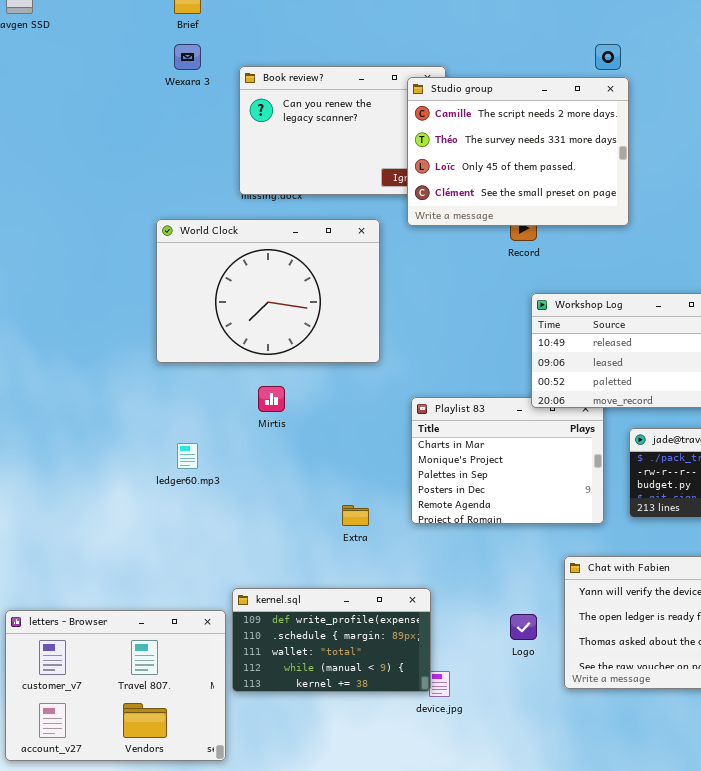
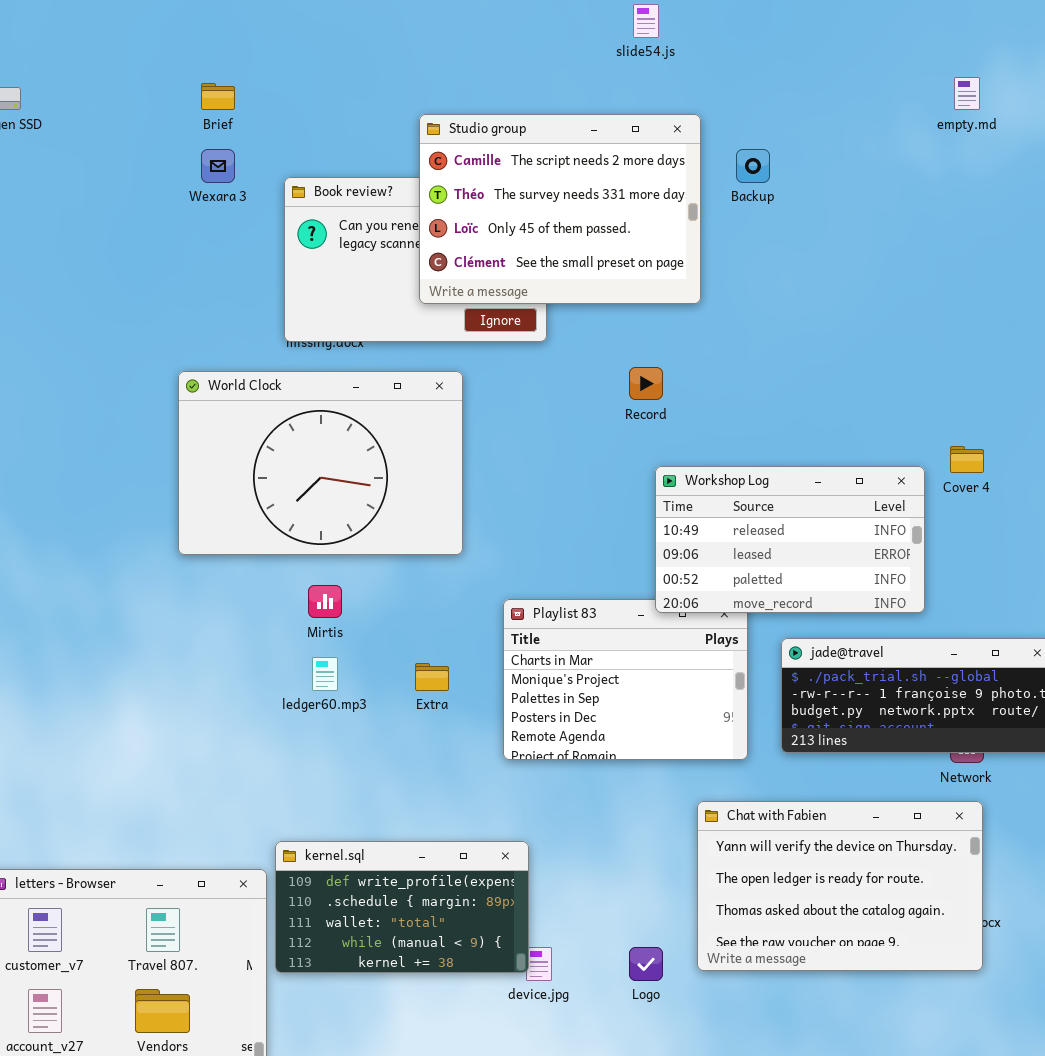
Studio group: [407,77,629,226] -> [419,114,701,304], moved
ledger60.mp3: [177,443,198,469] -> [312,657,338,691], moved
Extra: [342,505,369,526] -> [415,663,449,691], moved
Logo: [510,614,537,640] -> [629,947,663,981], moved

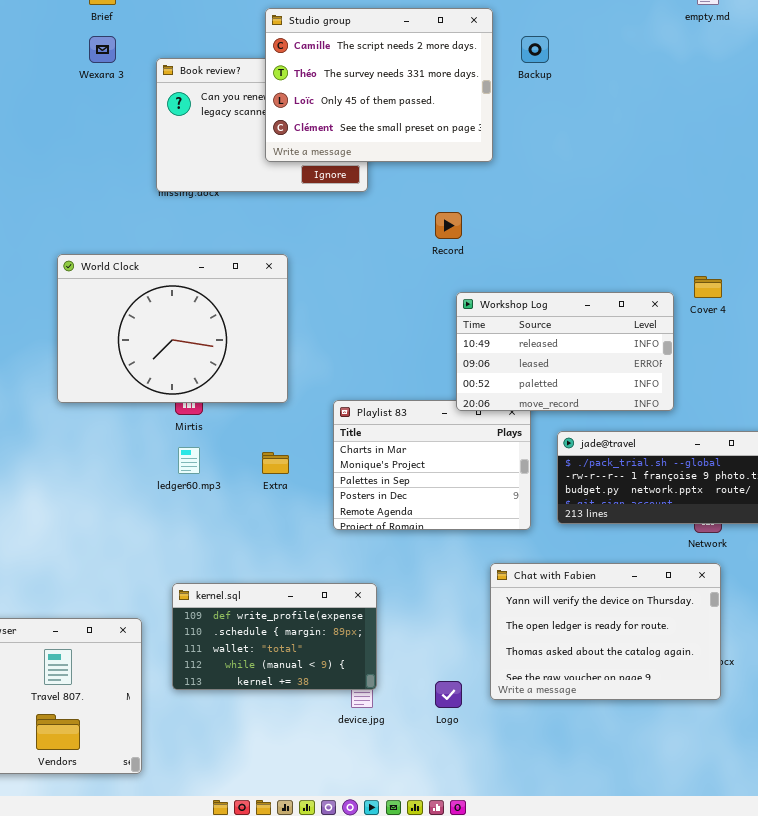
World Clock: [178,371,463,555] -> [57,254,288,403], moved
kernel.sql: [275,841,529,973] -> [172,583,377,690], moved

